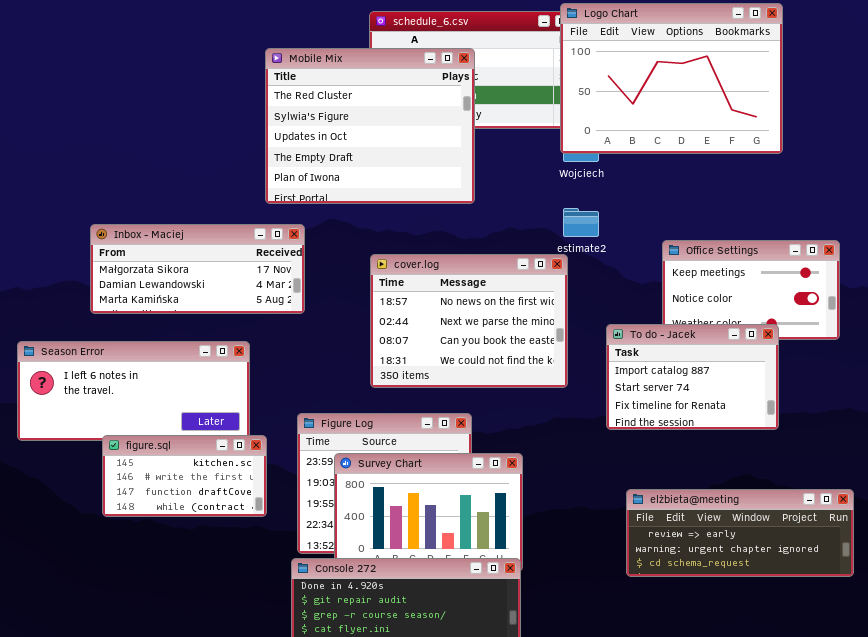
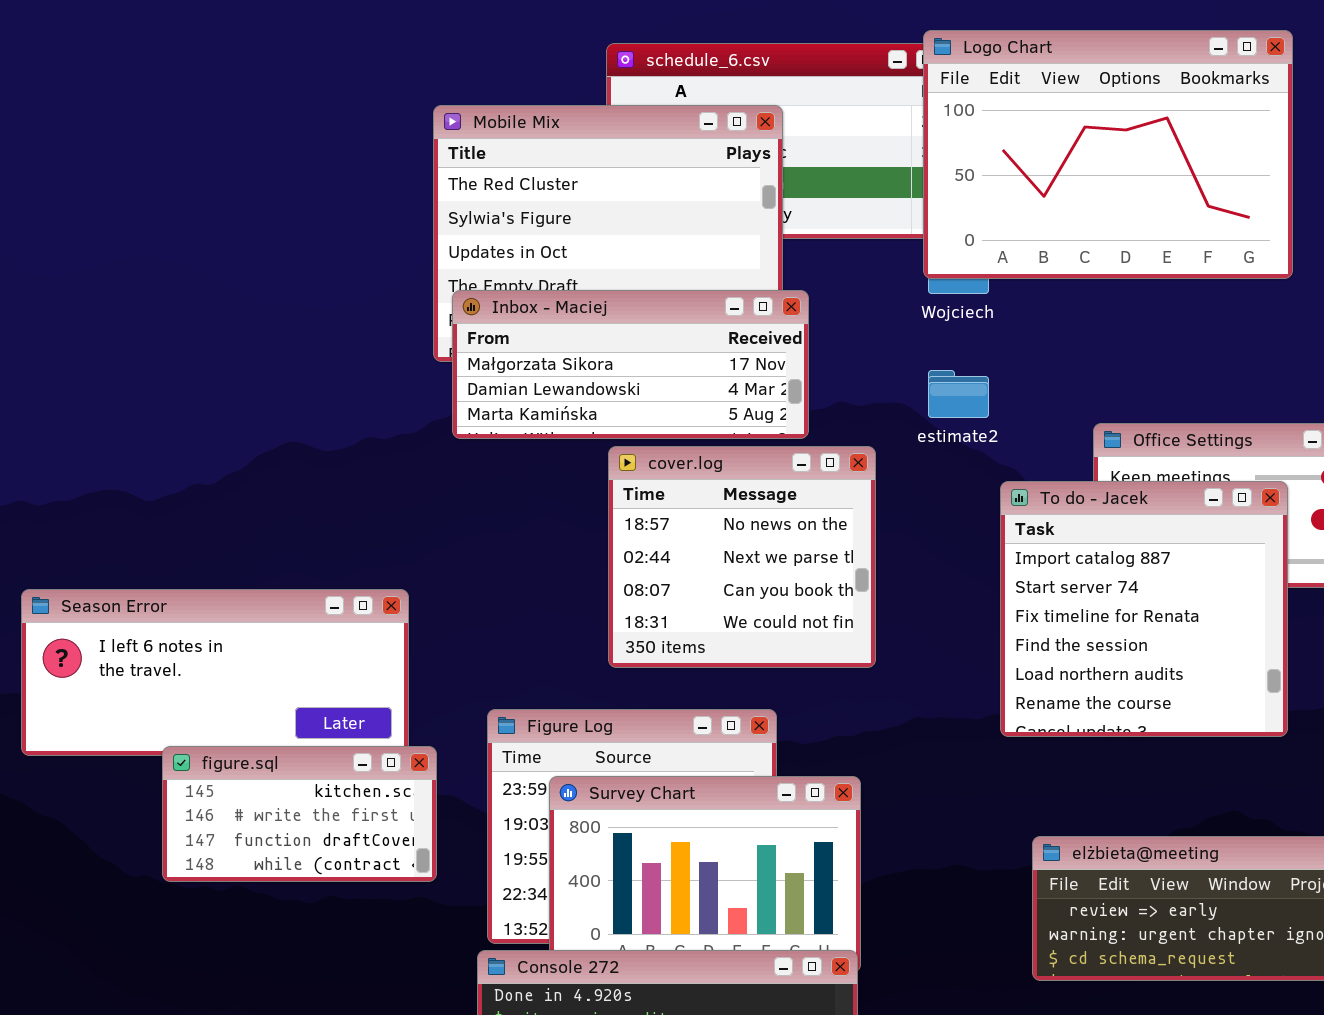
Inbox - Maciej: [90,224,305,314] -> [452,290,809,439], moved
cover.log: [370,254,568,388] -> [608,446,876,668], resized
To do - Jacek: [606,324,779,430] -> [1000,481,1288,737], resized

